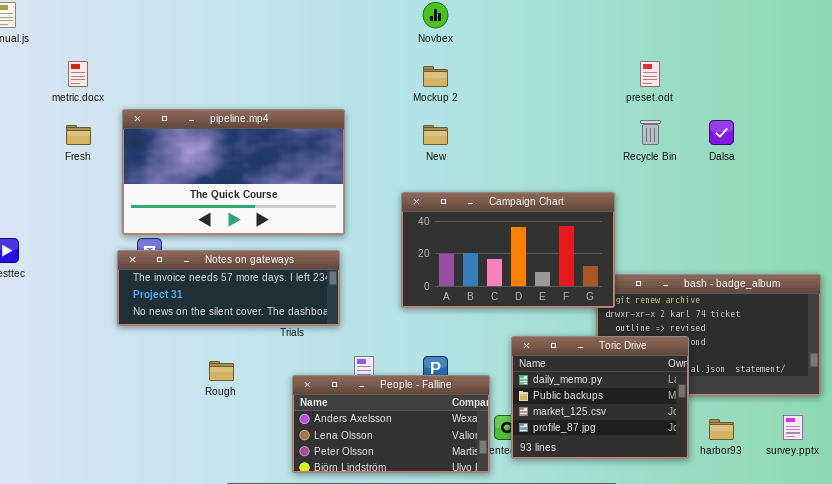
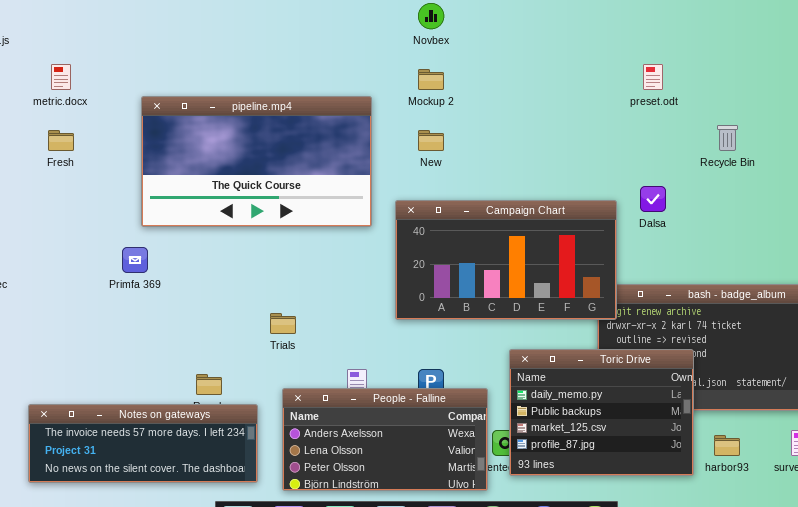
pipeline.mp4: [122,109,345,235] -> [141,96,372,227], moved
Recycle Bin: [640,120,661,145] -> [717,125,738,151], moved
Dalsa: [709,120,734,145] -> [640,186,666,212], moved
Notes on gateways: [117,250,340,326] -> [28,404,258,483], moved

